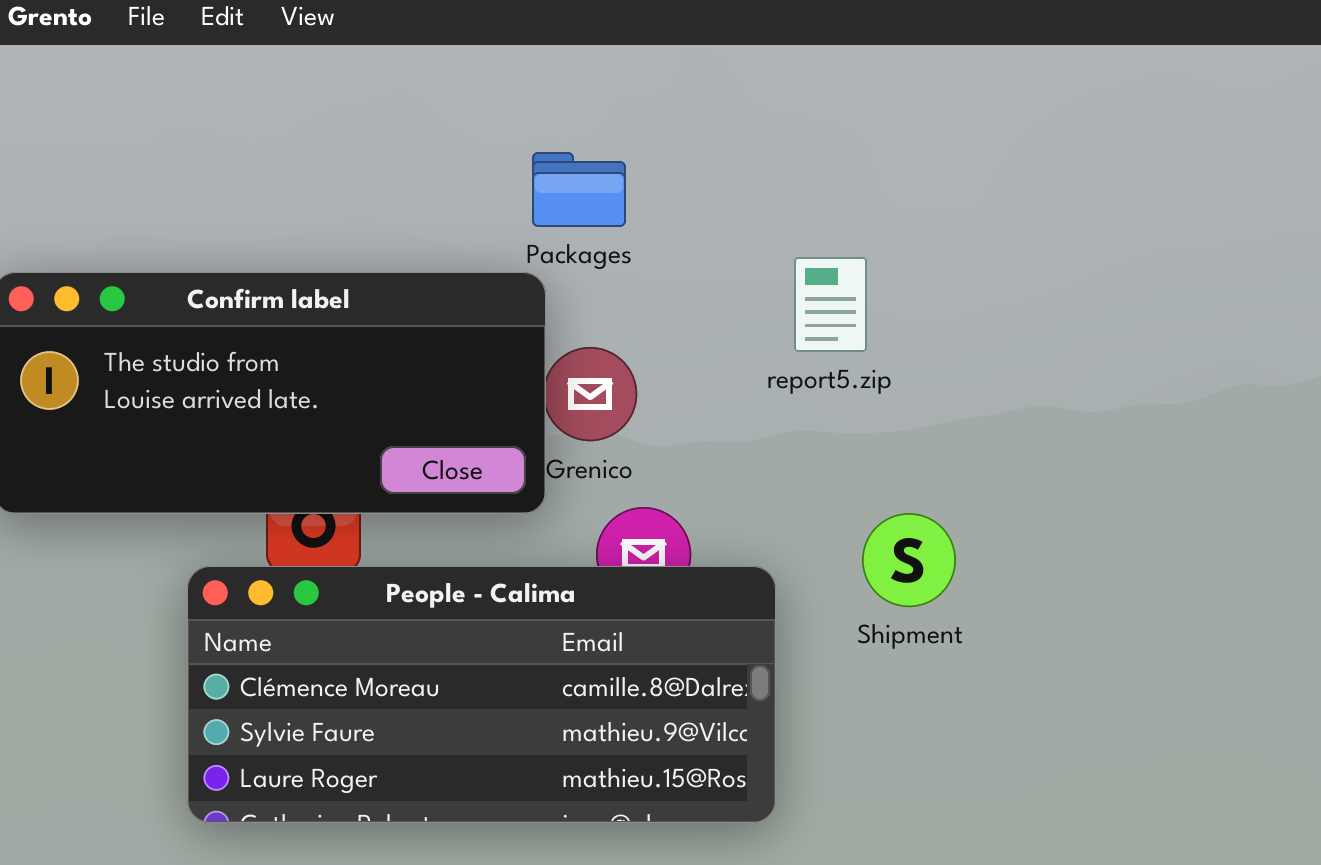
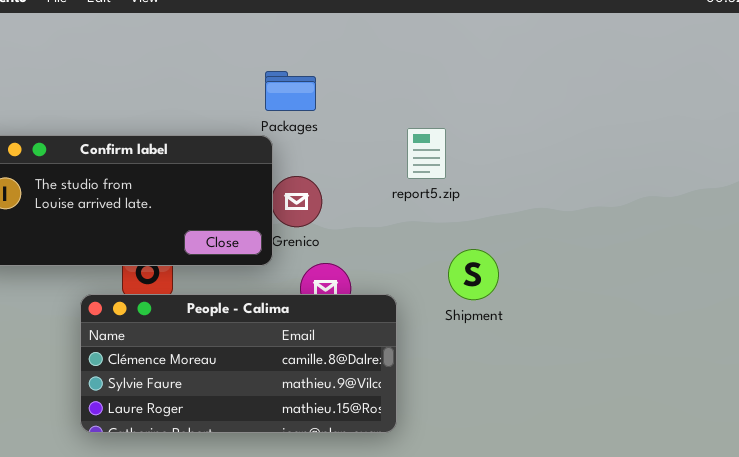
Shipment: [862,513,956,607] -> [448,249,499,300], moved

